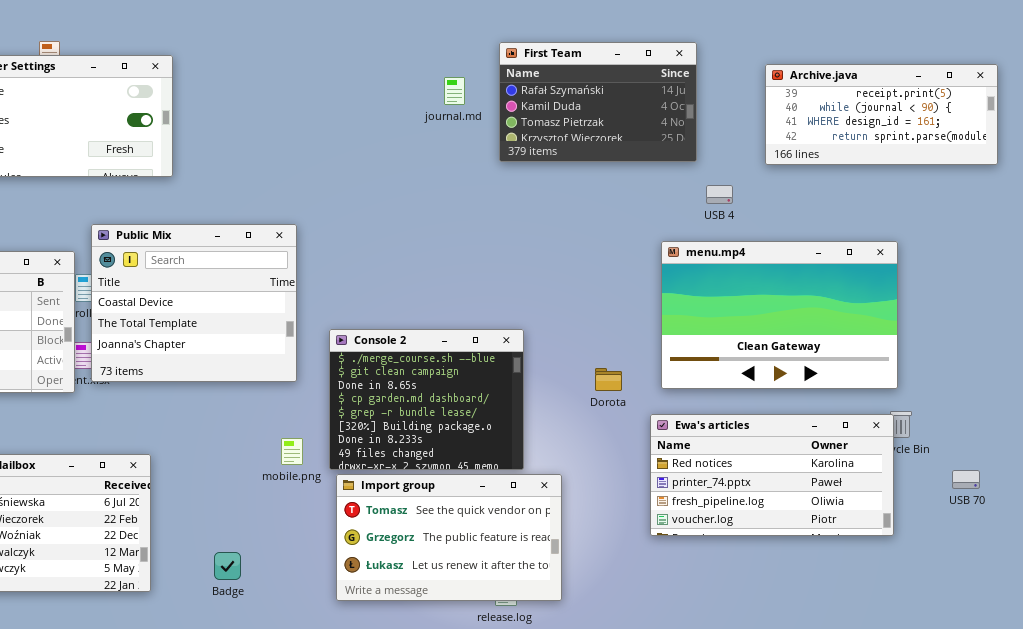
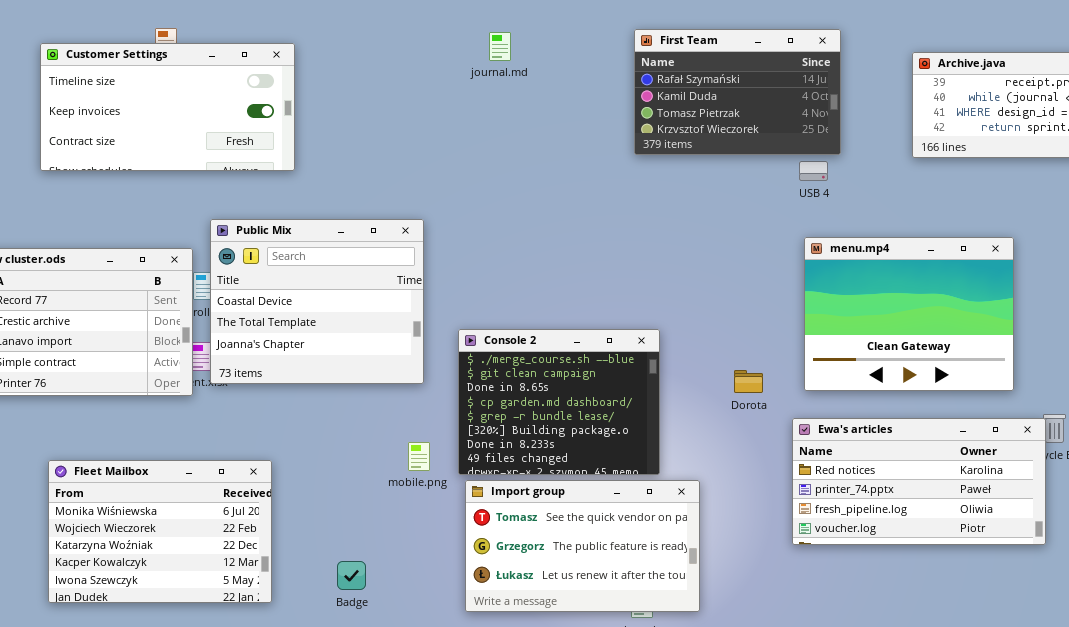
journal.md: [444,77,465,105] -> [489,32,511,61], moved
USB 4: [706,185,733,204] -> [799,161,828,181], moved
menu.mp4: [661,241,898,389] -> [804,237,1014,391], resized

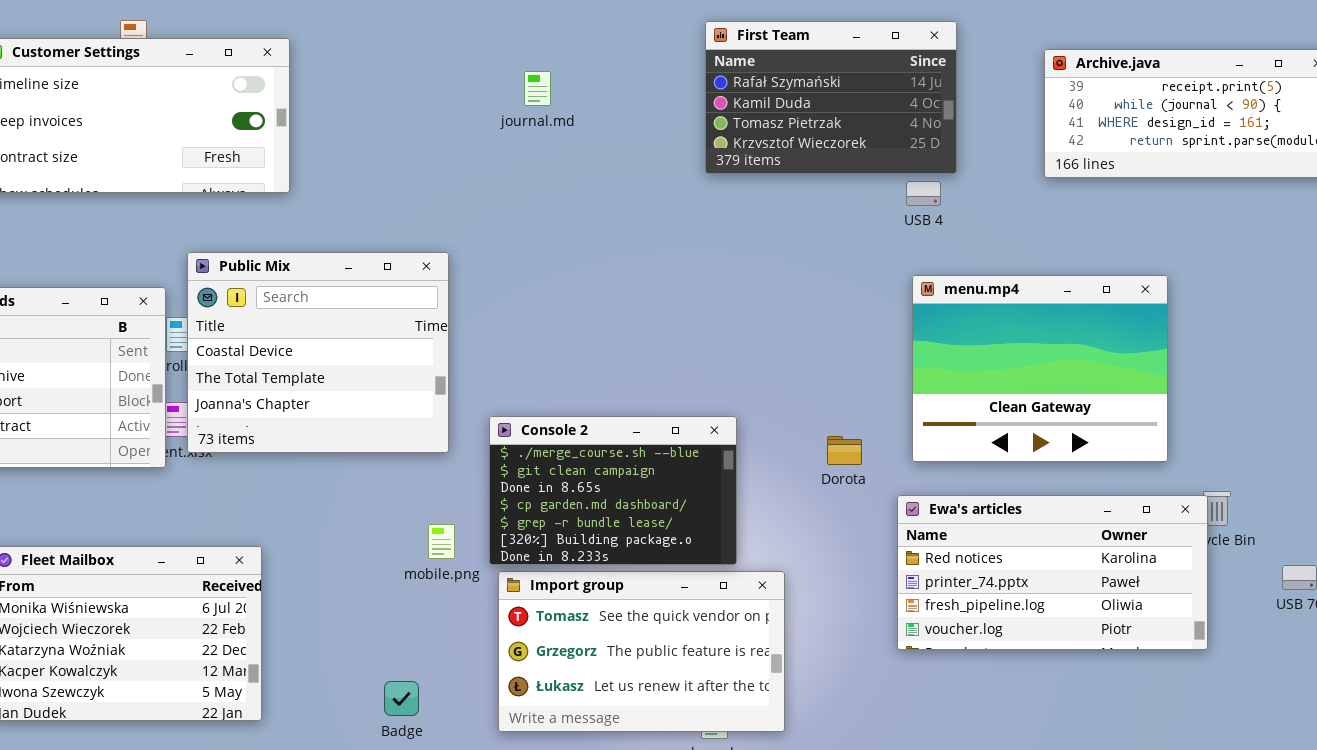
journal.md: [489,32,511,61] -> [524,71,551,106], moved
Console 2: [458,329,660,475] -> [489,416,737,565], resized
Badge: [337,561,366,590] -> [384,681,419,716], moved

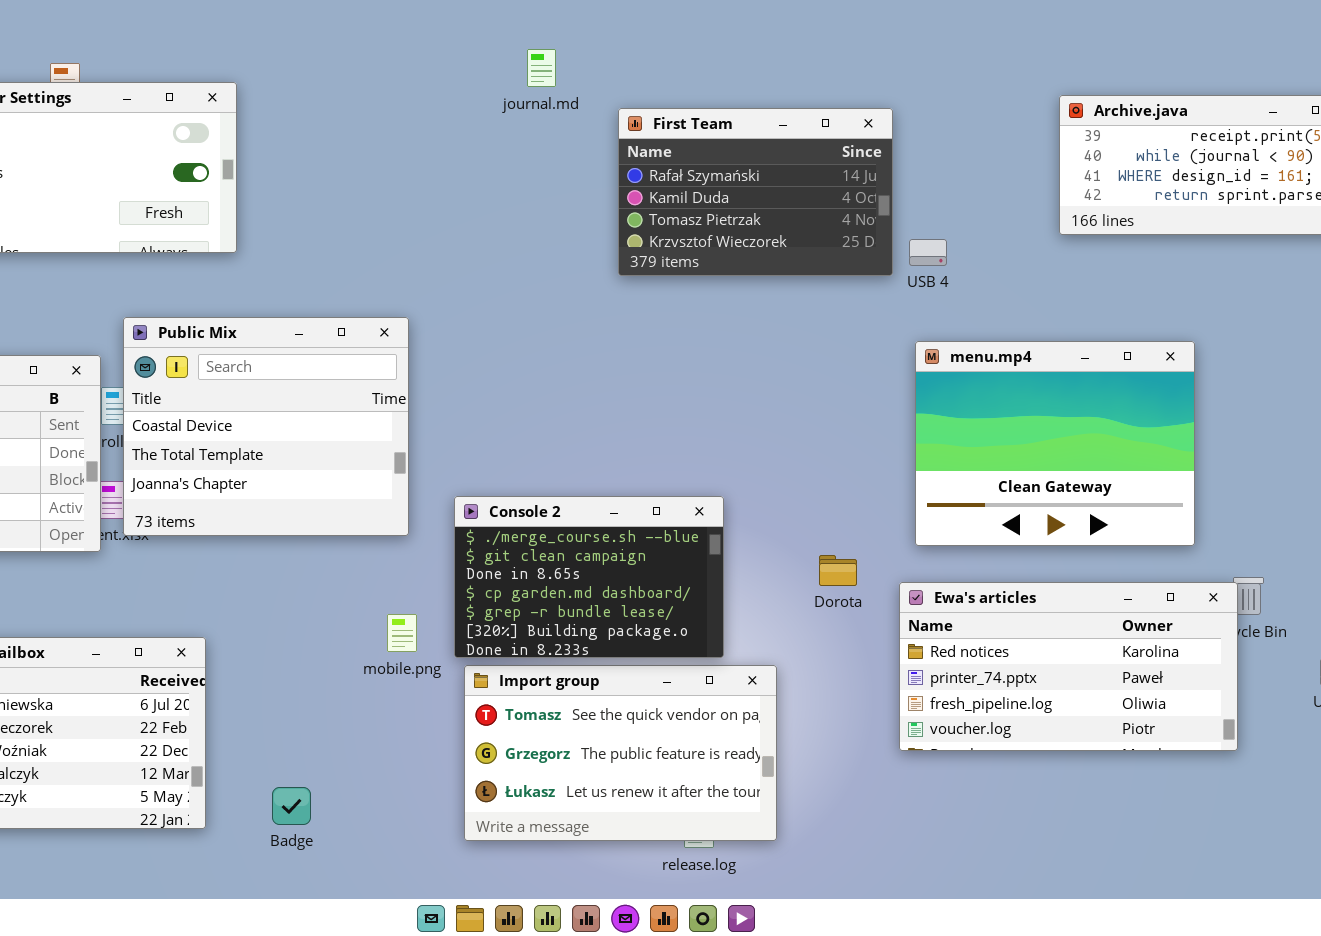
First Team: [705,21,957,174] -> [618,108,893,276], moved
journal.md: [524,71,551,106] -> [527,49,556,87], moved
Dorota: [827,436,862,465] -> [819,555,857,586], moved
Badge: [384,681,419,716] -> [272,787,311,825], moved

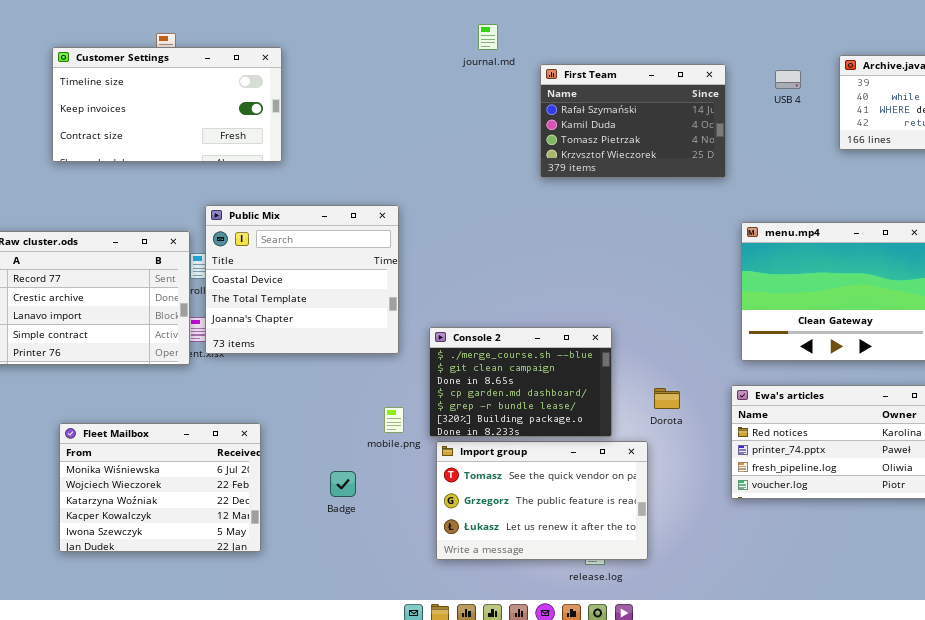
USB 4: [909,239,947,266] -> [775,70,801,89], moved
Dorota: [819,555,857,586] -> [654,388,680,409], moved
Badge: [272,787,311,825] -> [330,471,356,497], moved

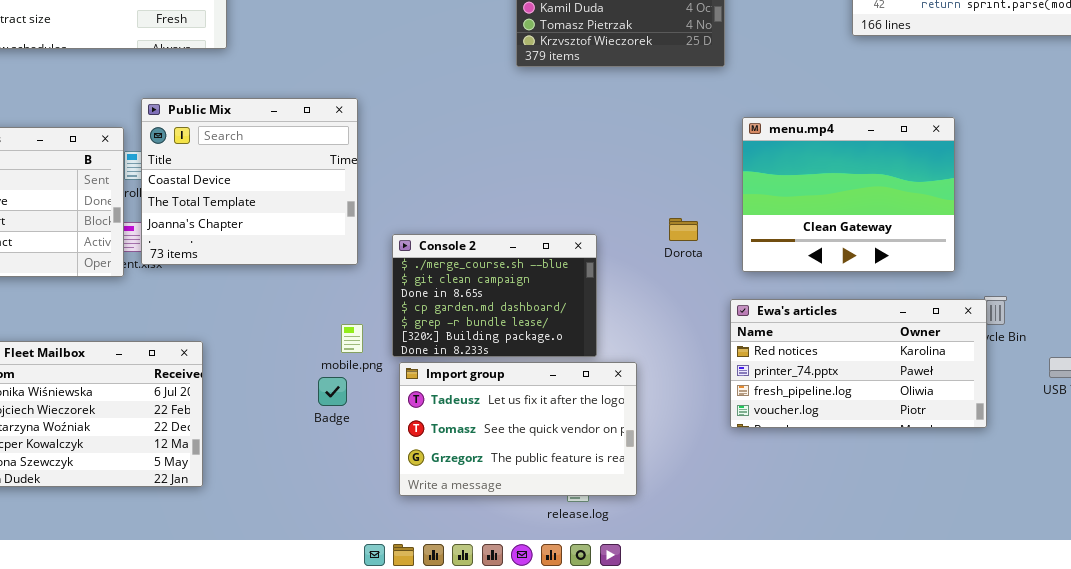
Dorota: [654,388,680,409] -> [669,218,698,241], moved
Import group: [436,441,648,560] -> [399,362,637,496], scrolled up 1 row
Badge: [330,471,356,497] -> [318,377,347,406], moved

